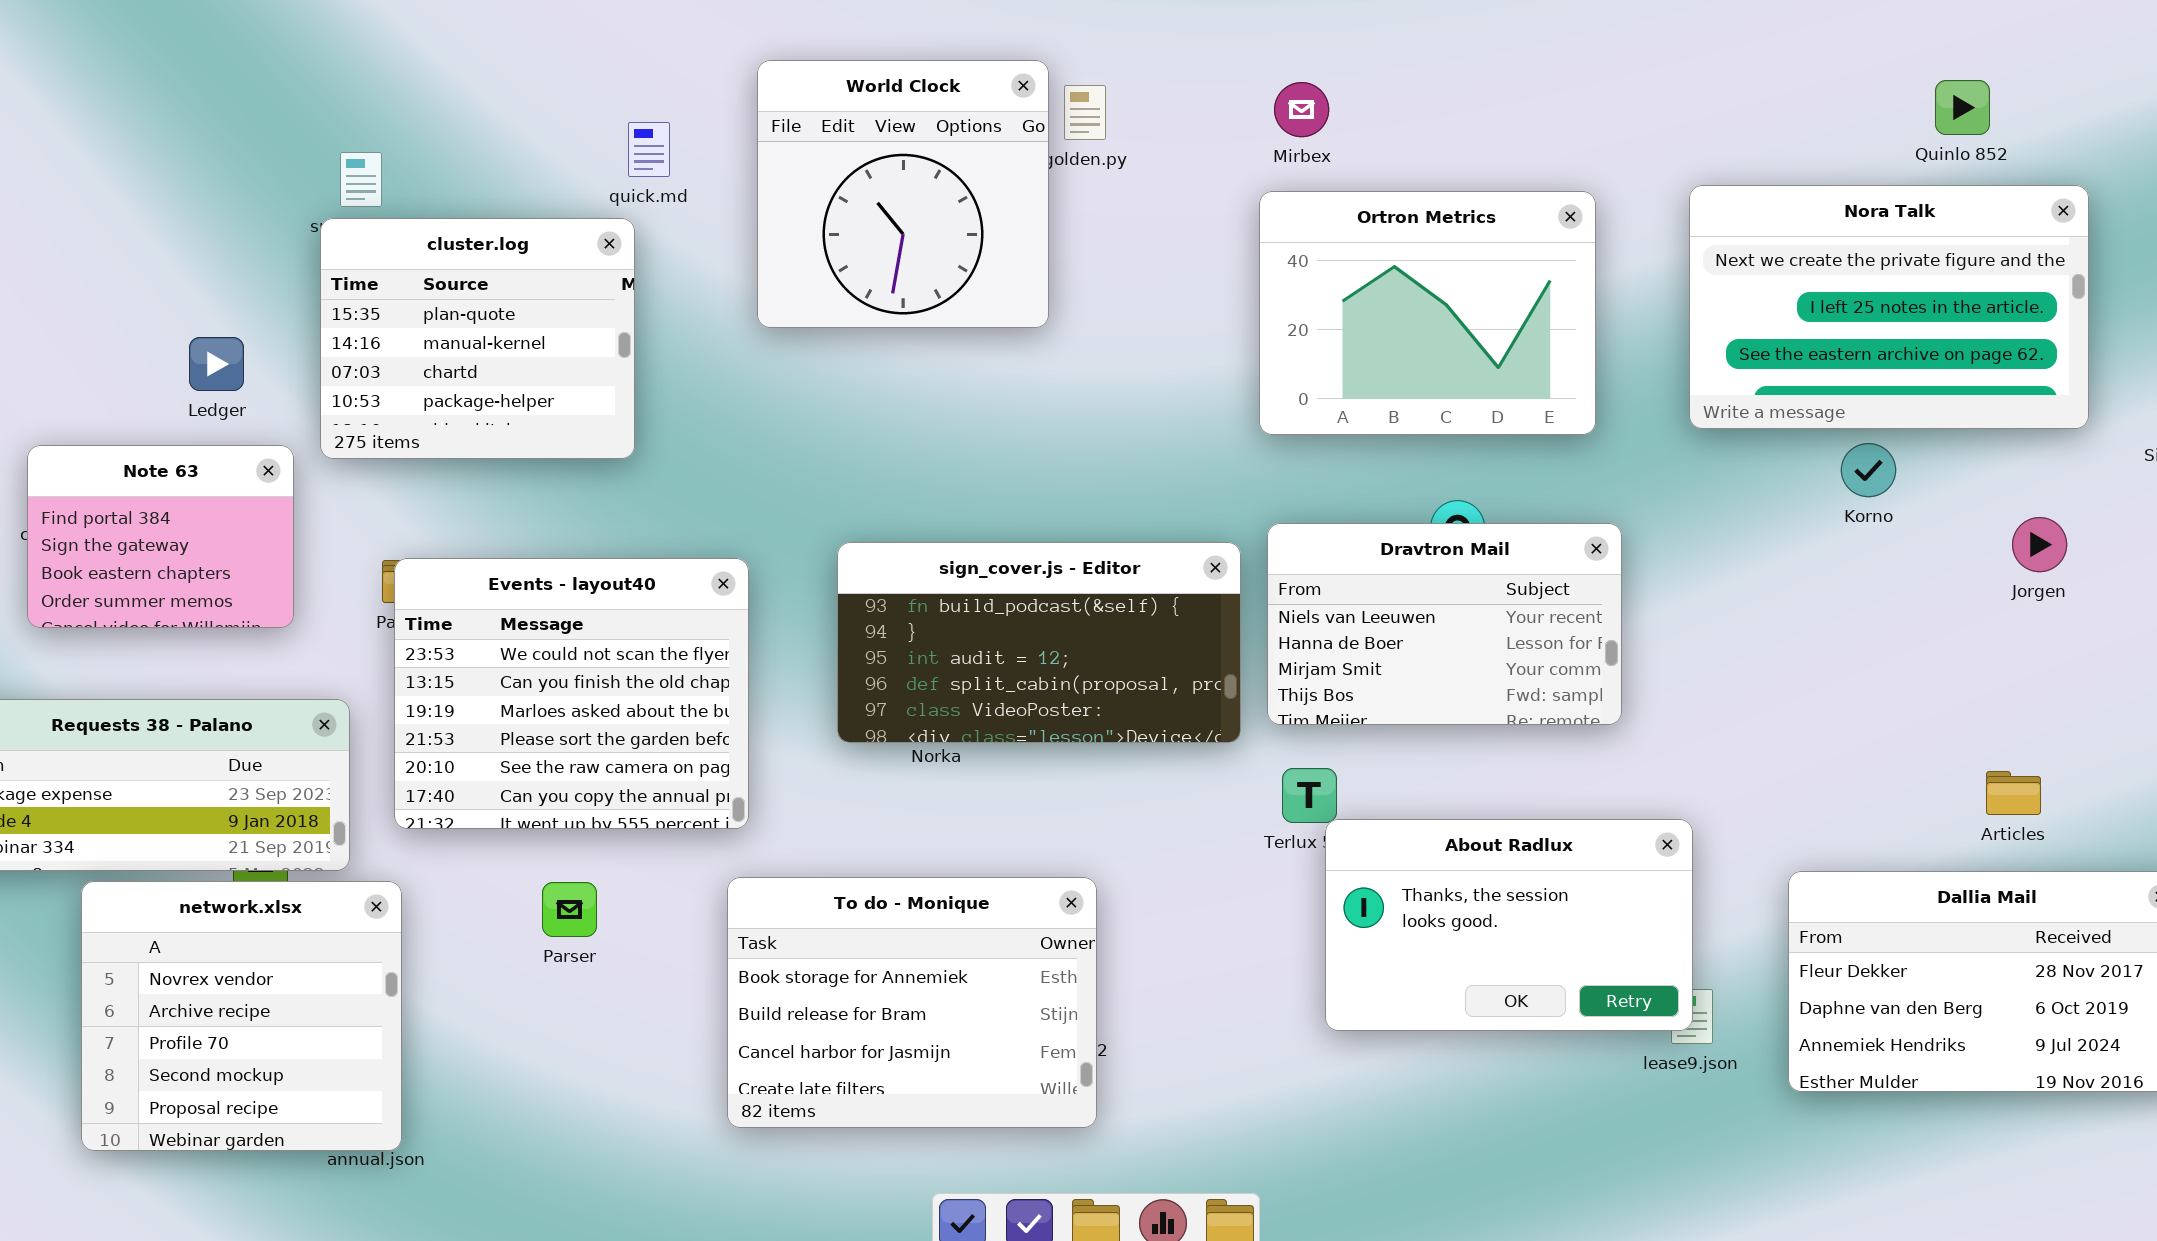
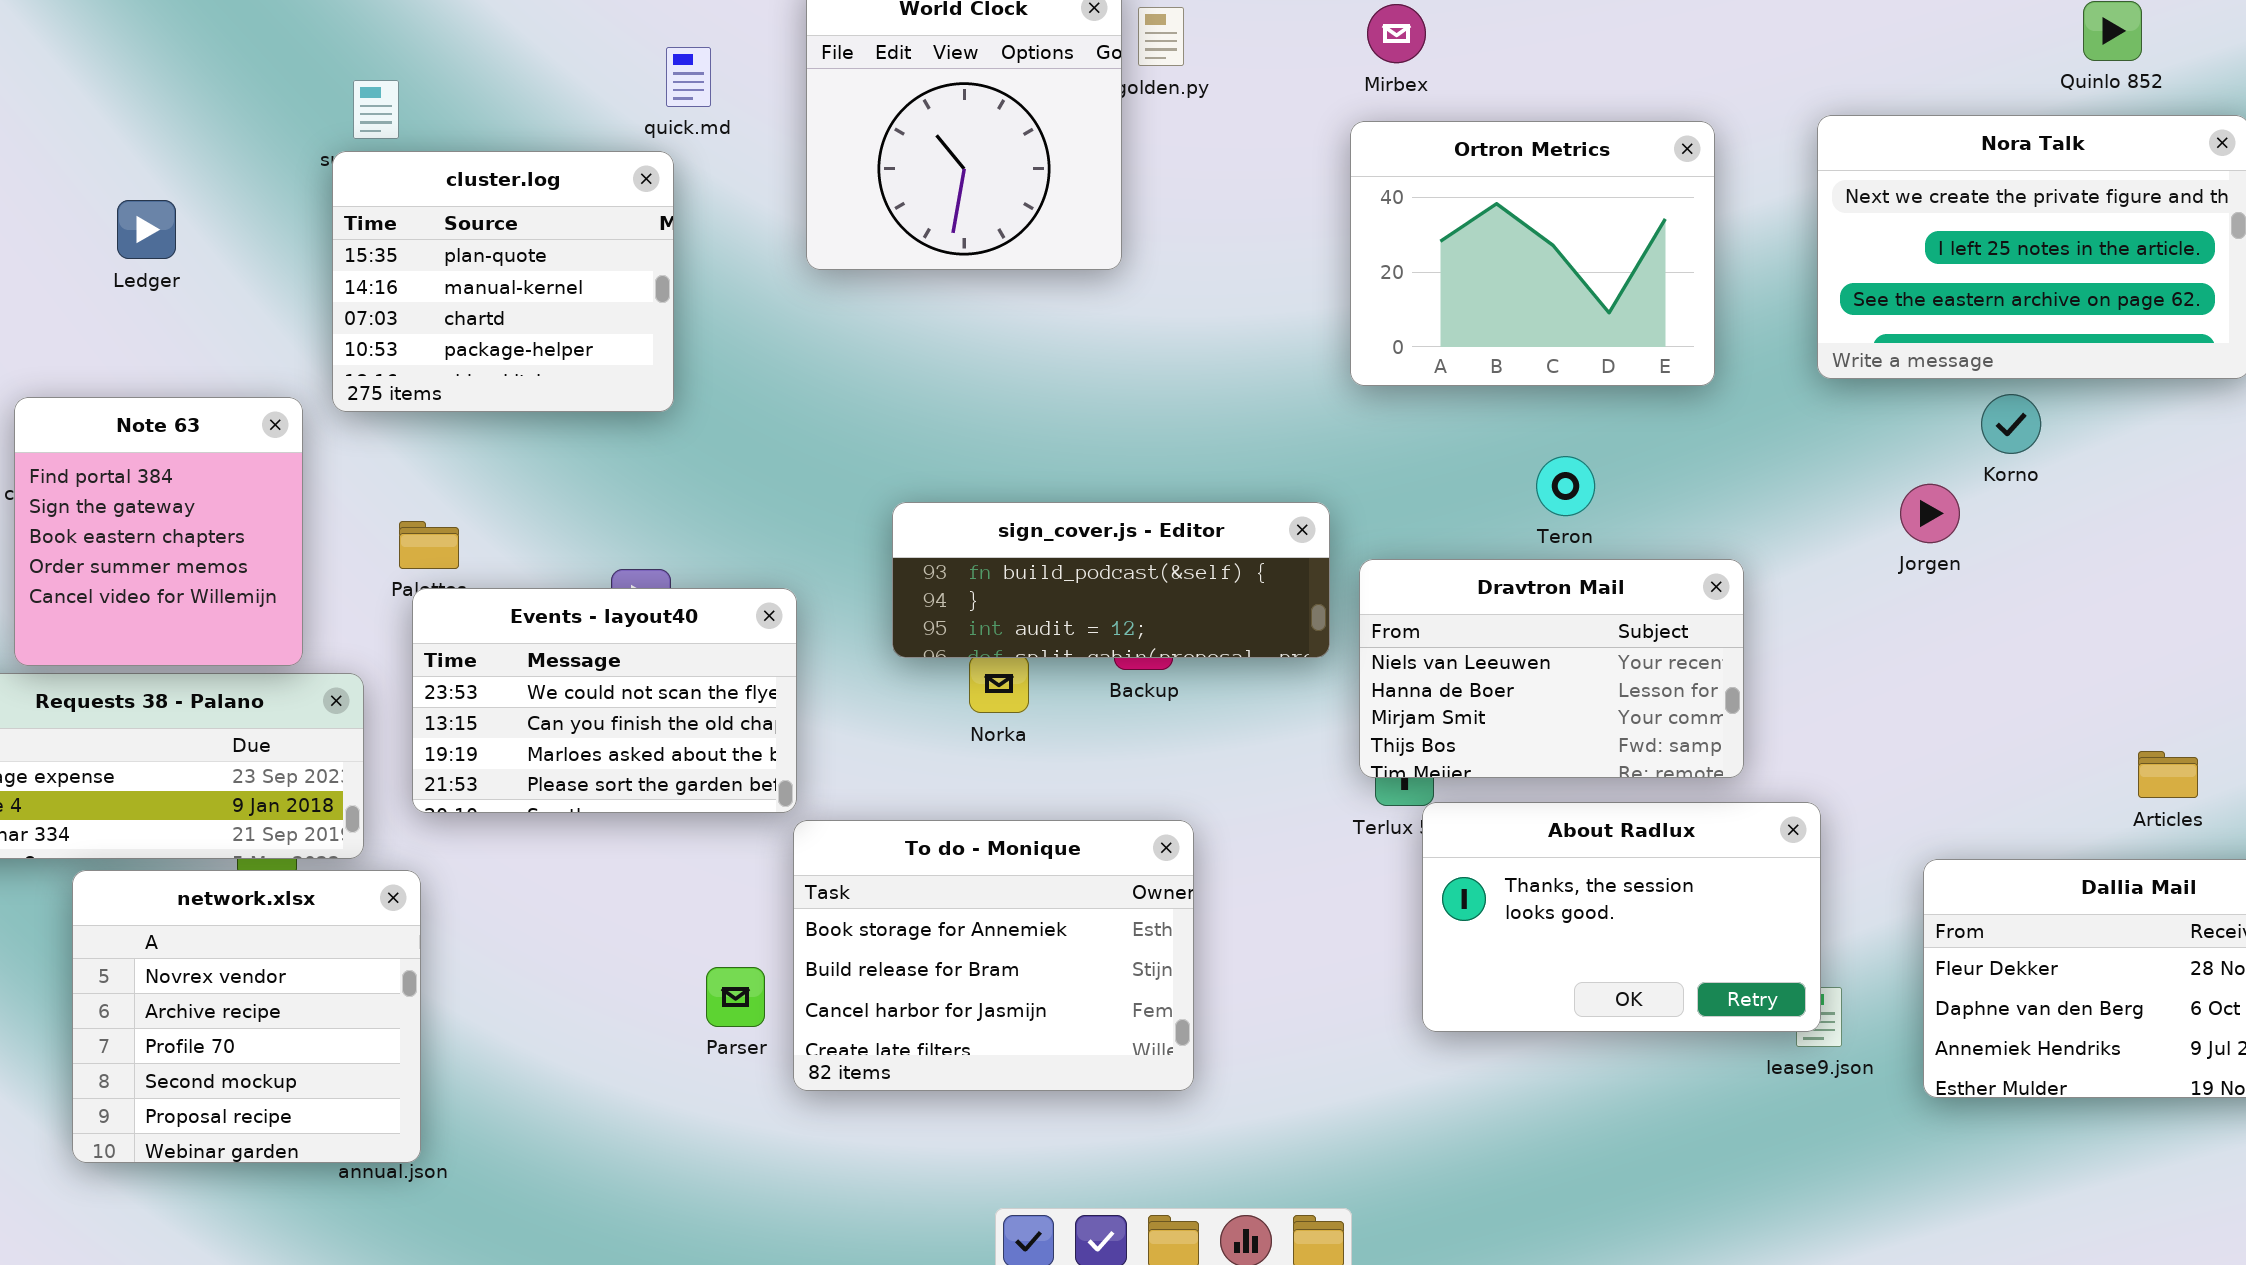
Ledger: [189,337,244,391] -> [117,200,176,259], moved
Note 63: [27,445,294,628] -> [14,397,303,666], resized
Jorgen: [2012,517,2067,572] -> [1900,484,1960,543], moved
Dravtron Mail: [1267,523,1622,725] -> [1359,559,1744,778], moved
sign_cover.js - Editor: [837,542,1241,743] -> [892,502,1330,658], resized
Events - layout40: [394,558,749,829] -> [412,588,797,813], resized
To do - Monique: [727,877,1097,1128] -> [793,820,1194,1091], moved
Parser: [542,882,597,937] -> [706,967,765,1027], moved

